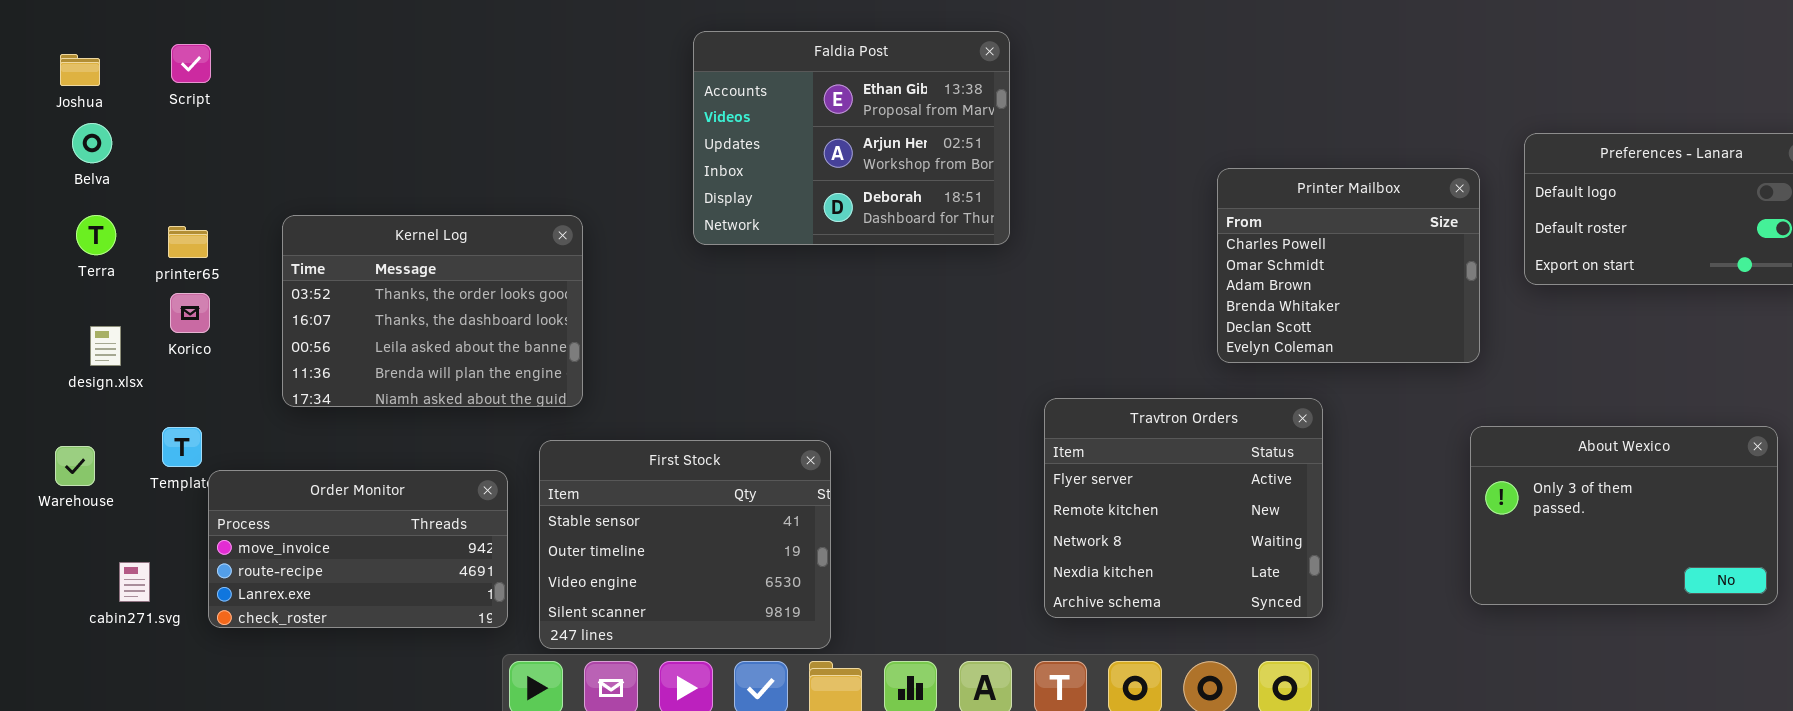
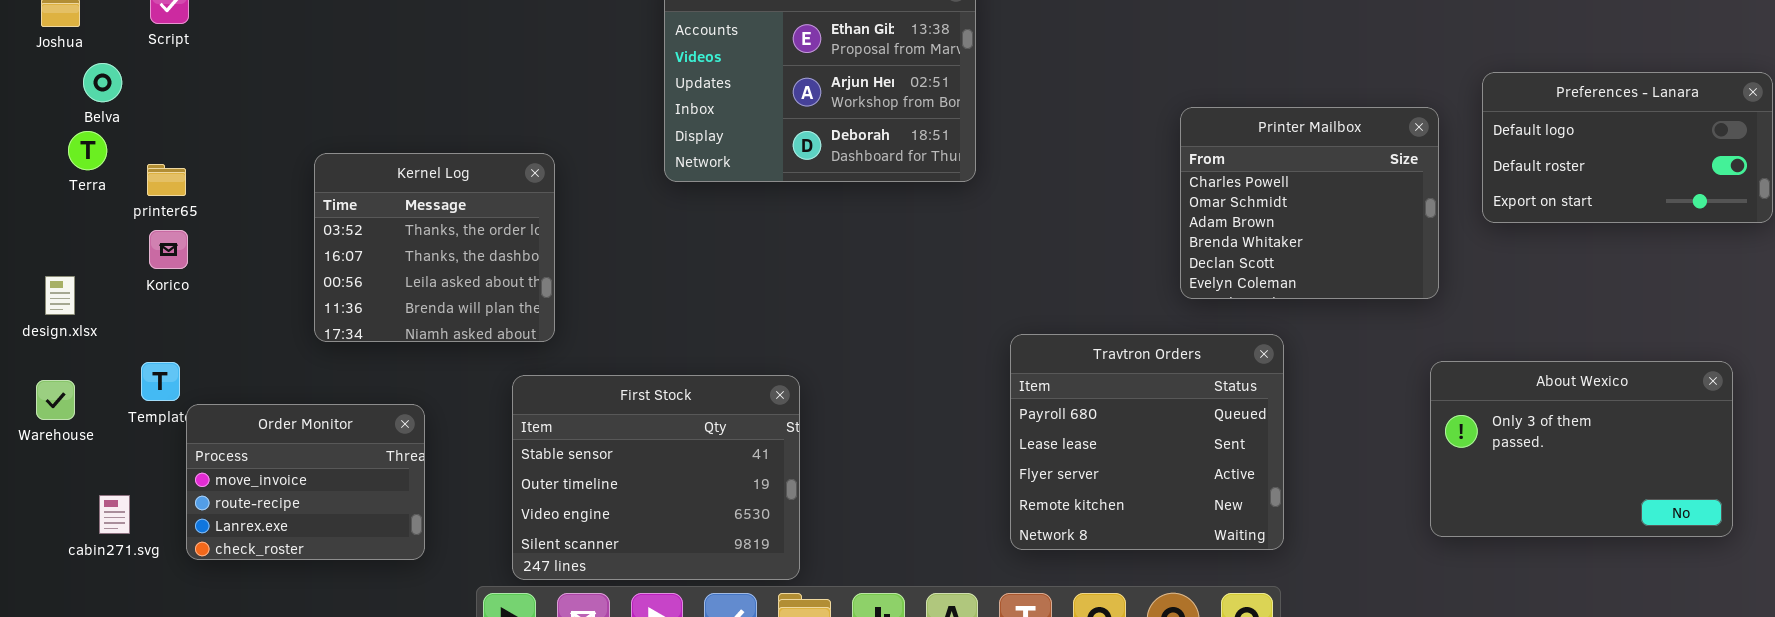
Belva: [72,123,112,163] -> [83,63,122,102], moved
Kernel Log: [282,215,583,407] -> [314,153,555,342], resized
Terra: [76,215,116,255] -> [68,131,107,170], moved
design.xlsx: [90,326,121,366] -> [45,276,75,315], moved
Travtron Orders: [1044,398,1323,618] -> [1010,334,1284,550], scrolled up 2 rows
Order Monitor: [208,470,508,628] -> [186,404,425,560], resized

